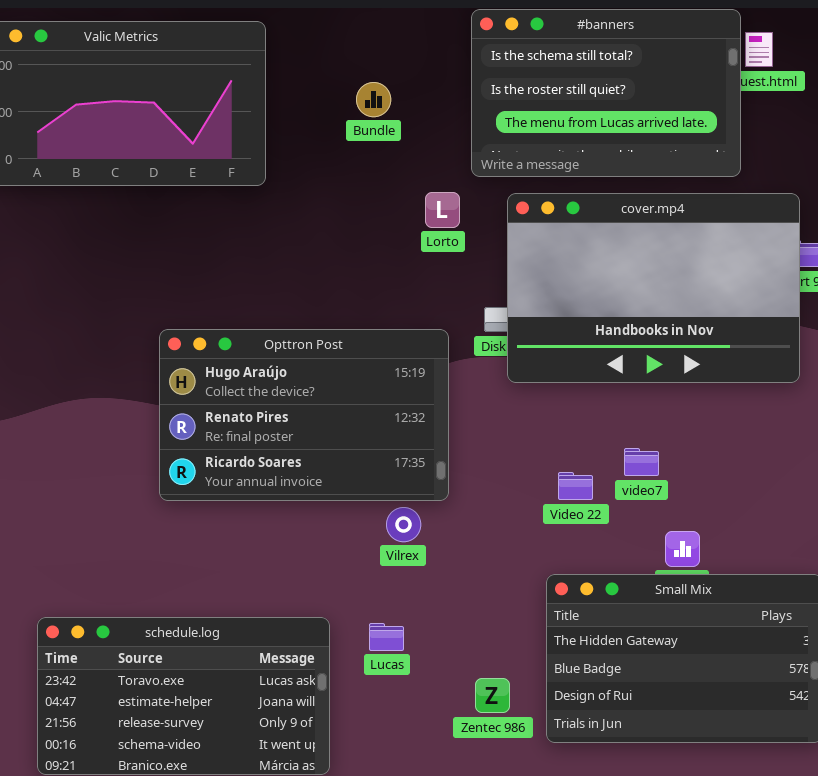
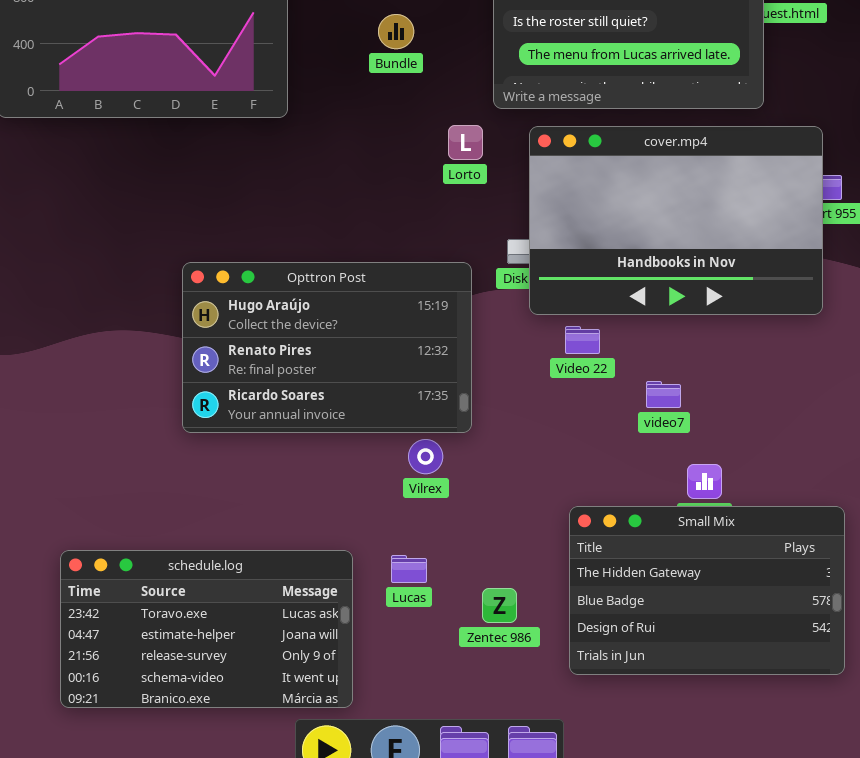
Video 22: [558,472,593,500] -> [565,326,600,354], moved
Zentec 986: [475,678,510,713] -> [482,588,517,623], moved

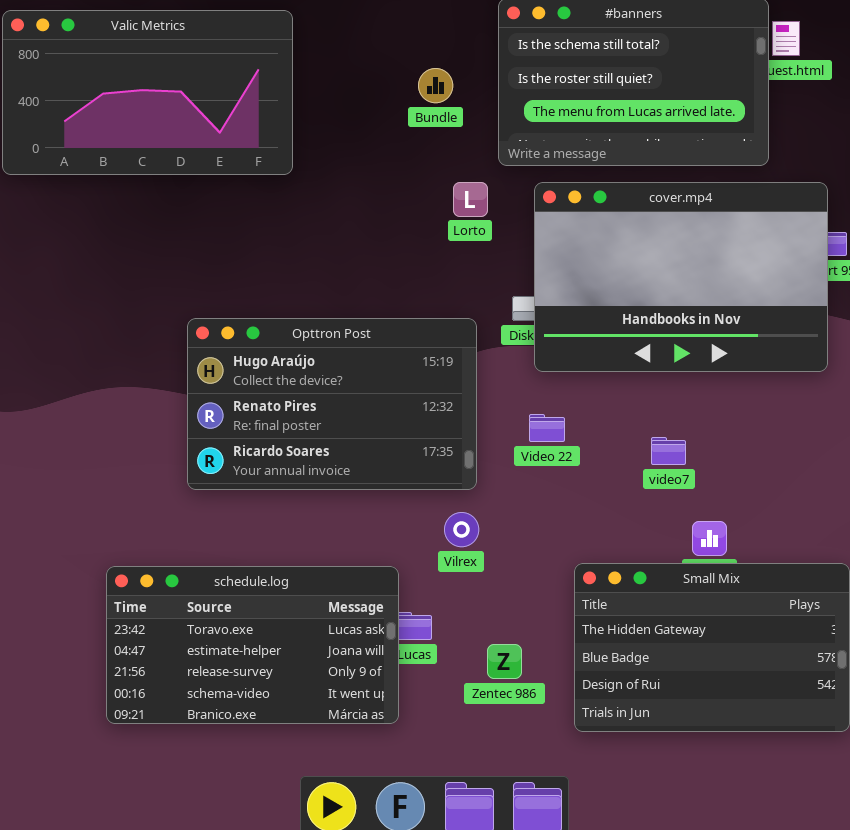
Bundle: [378,14,414,49] -> [418,68,453,103], moved
Video 22: [565,326,600,354] -> [529,414,565,442], moved
Vilrex: [408,439,443,474] -> [444,512,479,547], moved
schedule.log: [60,550,353,708] -> [106,566,399,724], moved

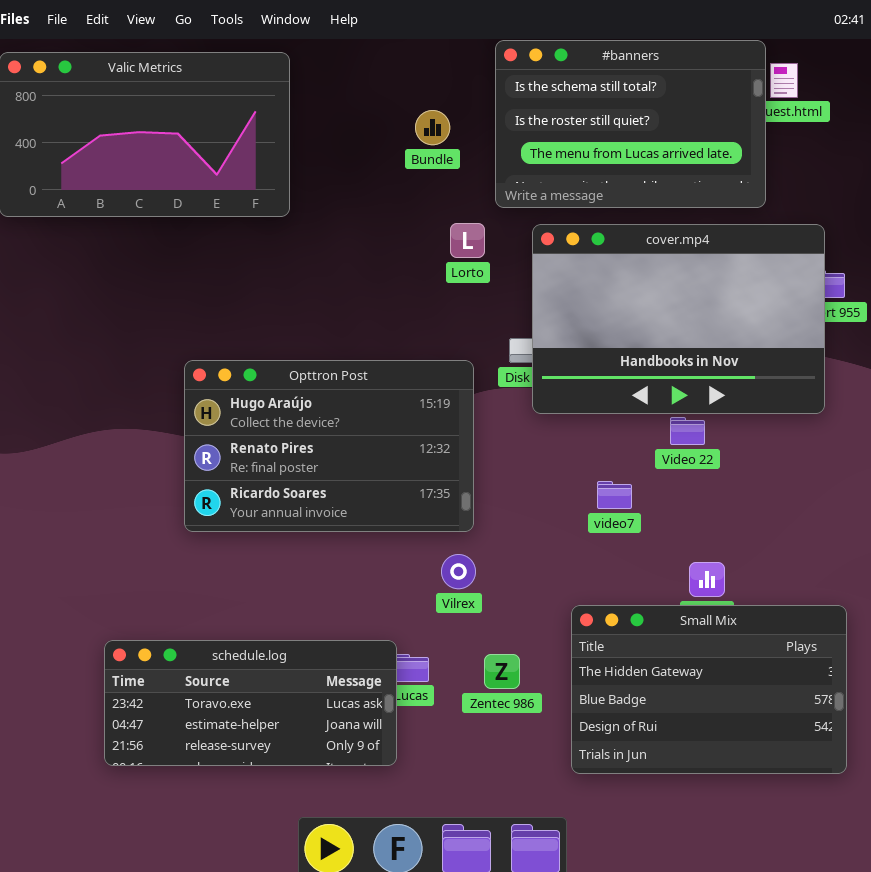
Video 22: [529,414,565,442] -> [670,417,705,445], moved
video7: [651,437,686,465] -> [597,481,632,509], moved
schedule.log: [106,566,399,724] -> [104,640,397,766], resized
Zentec 986: [487,644,522,679] -> [484,654,520,689], moved

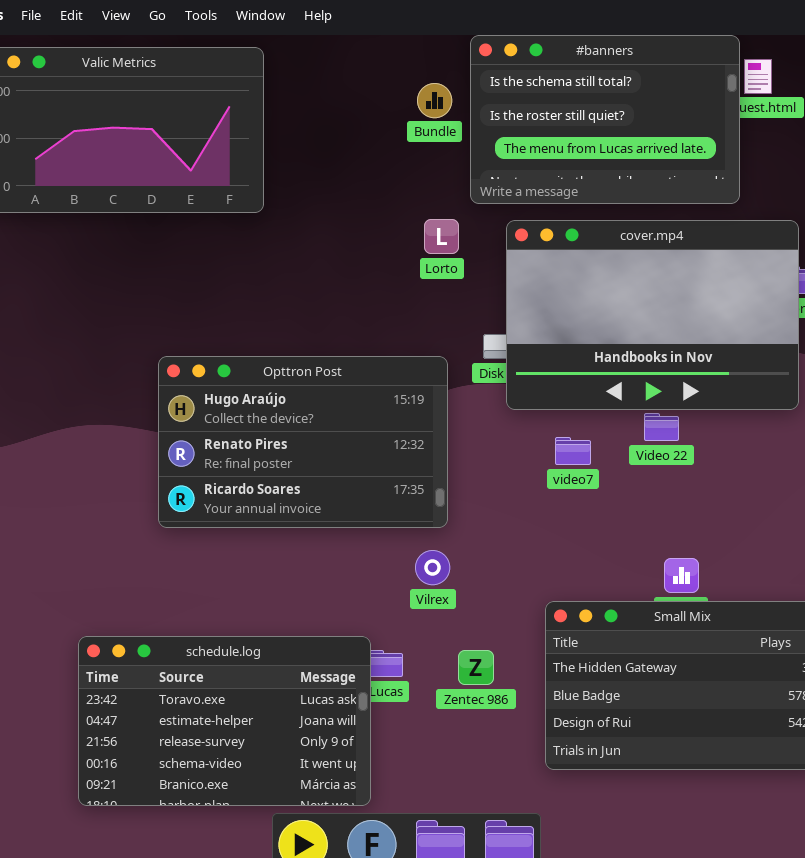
Bundle: [415,110,450,145] -> [417,83,452,118], moved
video7: [597,481,632,509] -> [555,437,591,465], moved
schedule.log: [104,640,397,766] -> [78,636,371,806], resized

